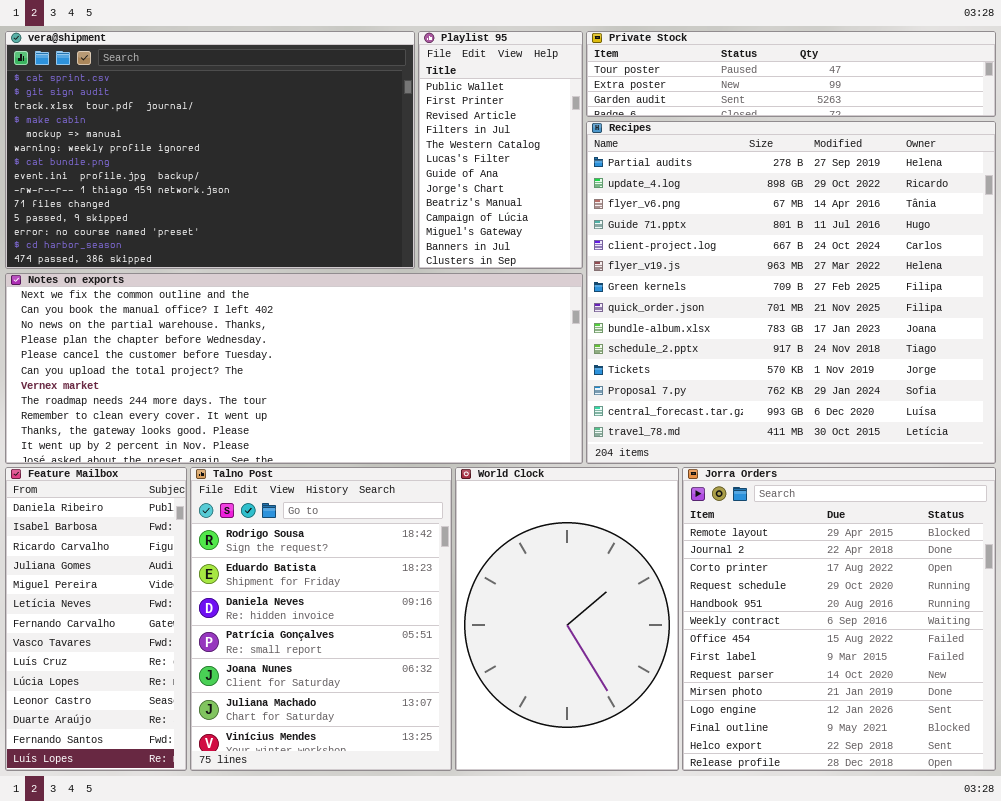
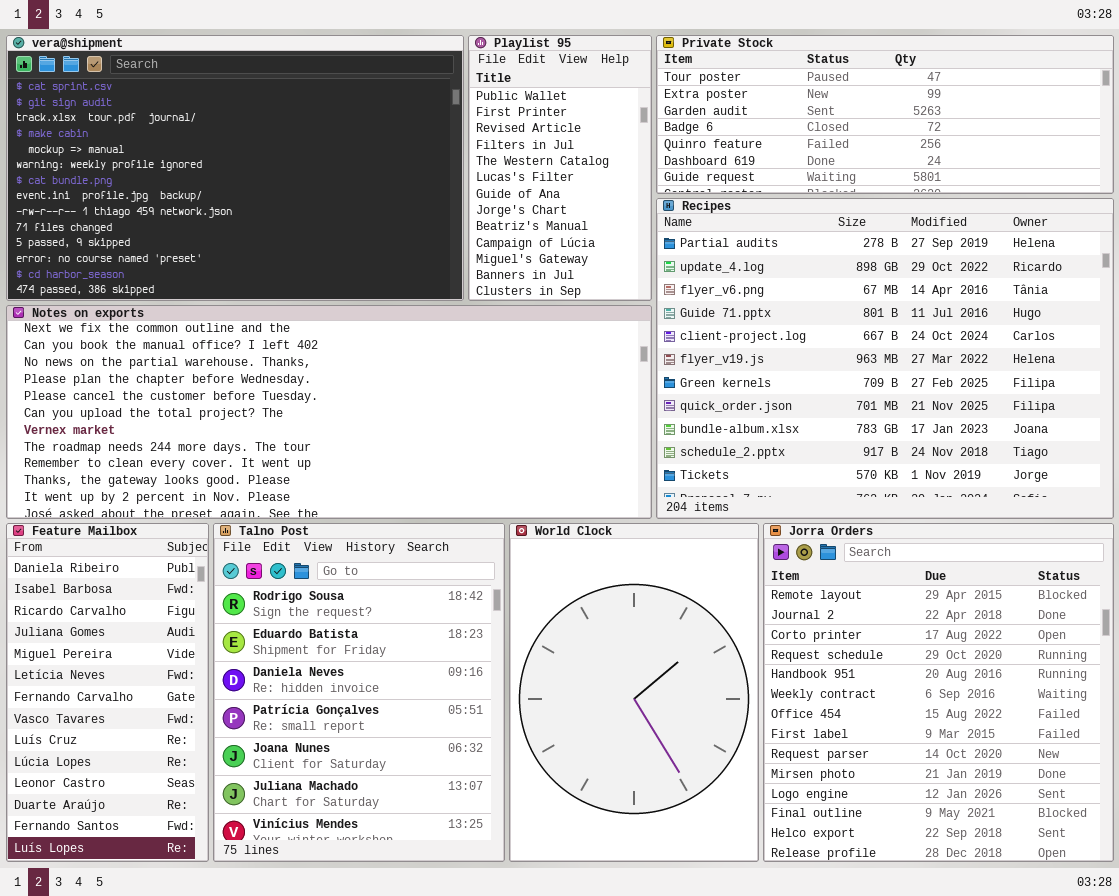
Private Stock: [586,31,996,117] -> [656,35,1114,194], resized
Recipes: [586,121,996,464] -> [656,198,1114,519], resized

